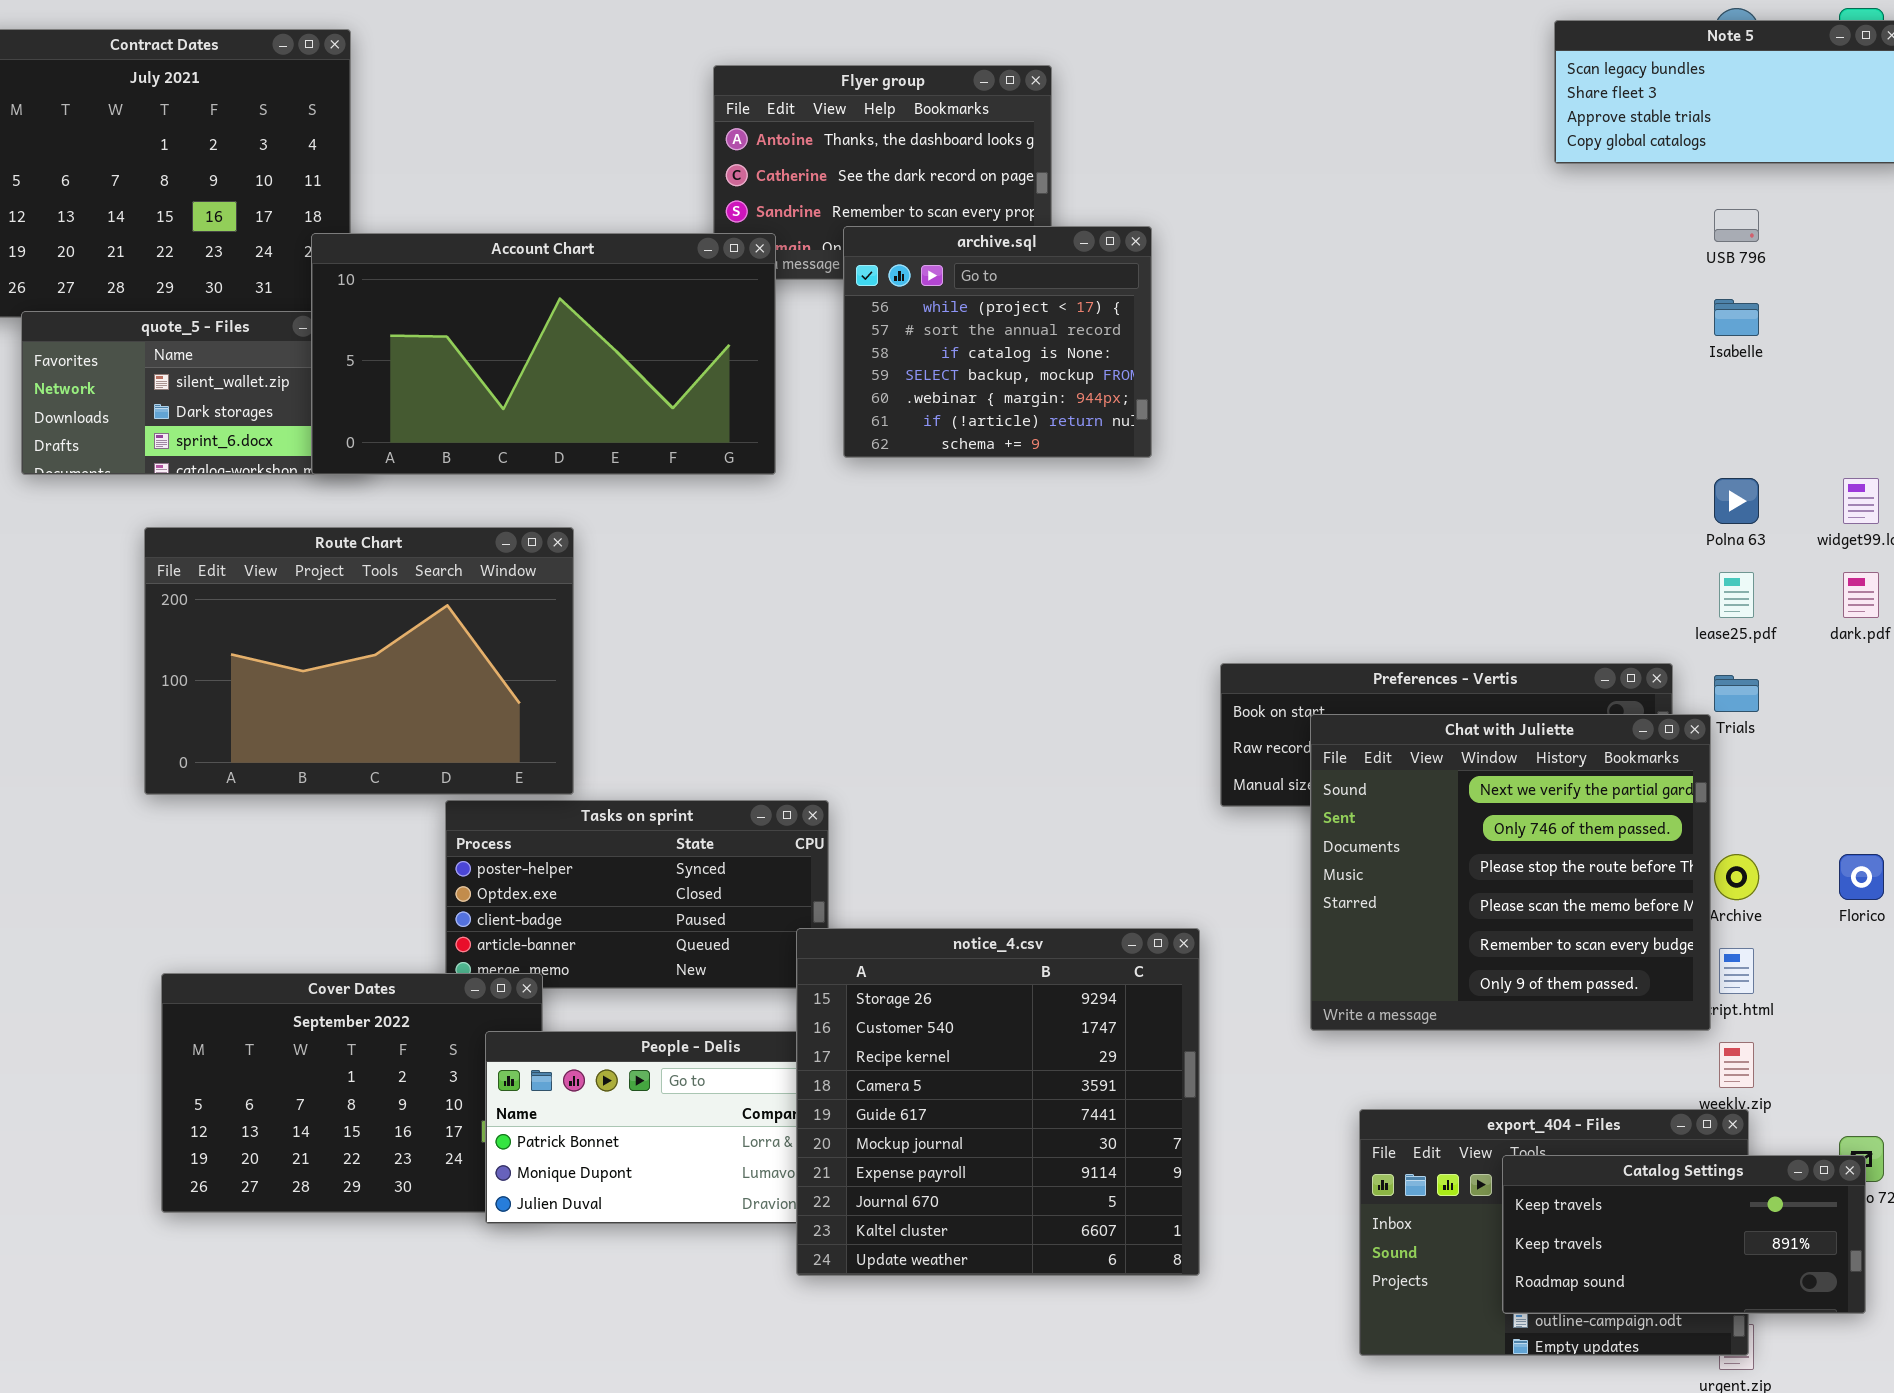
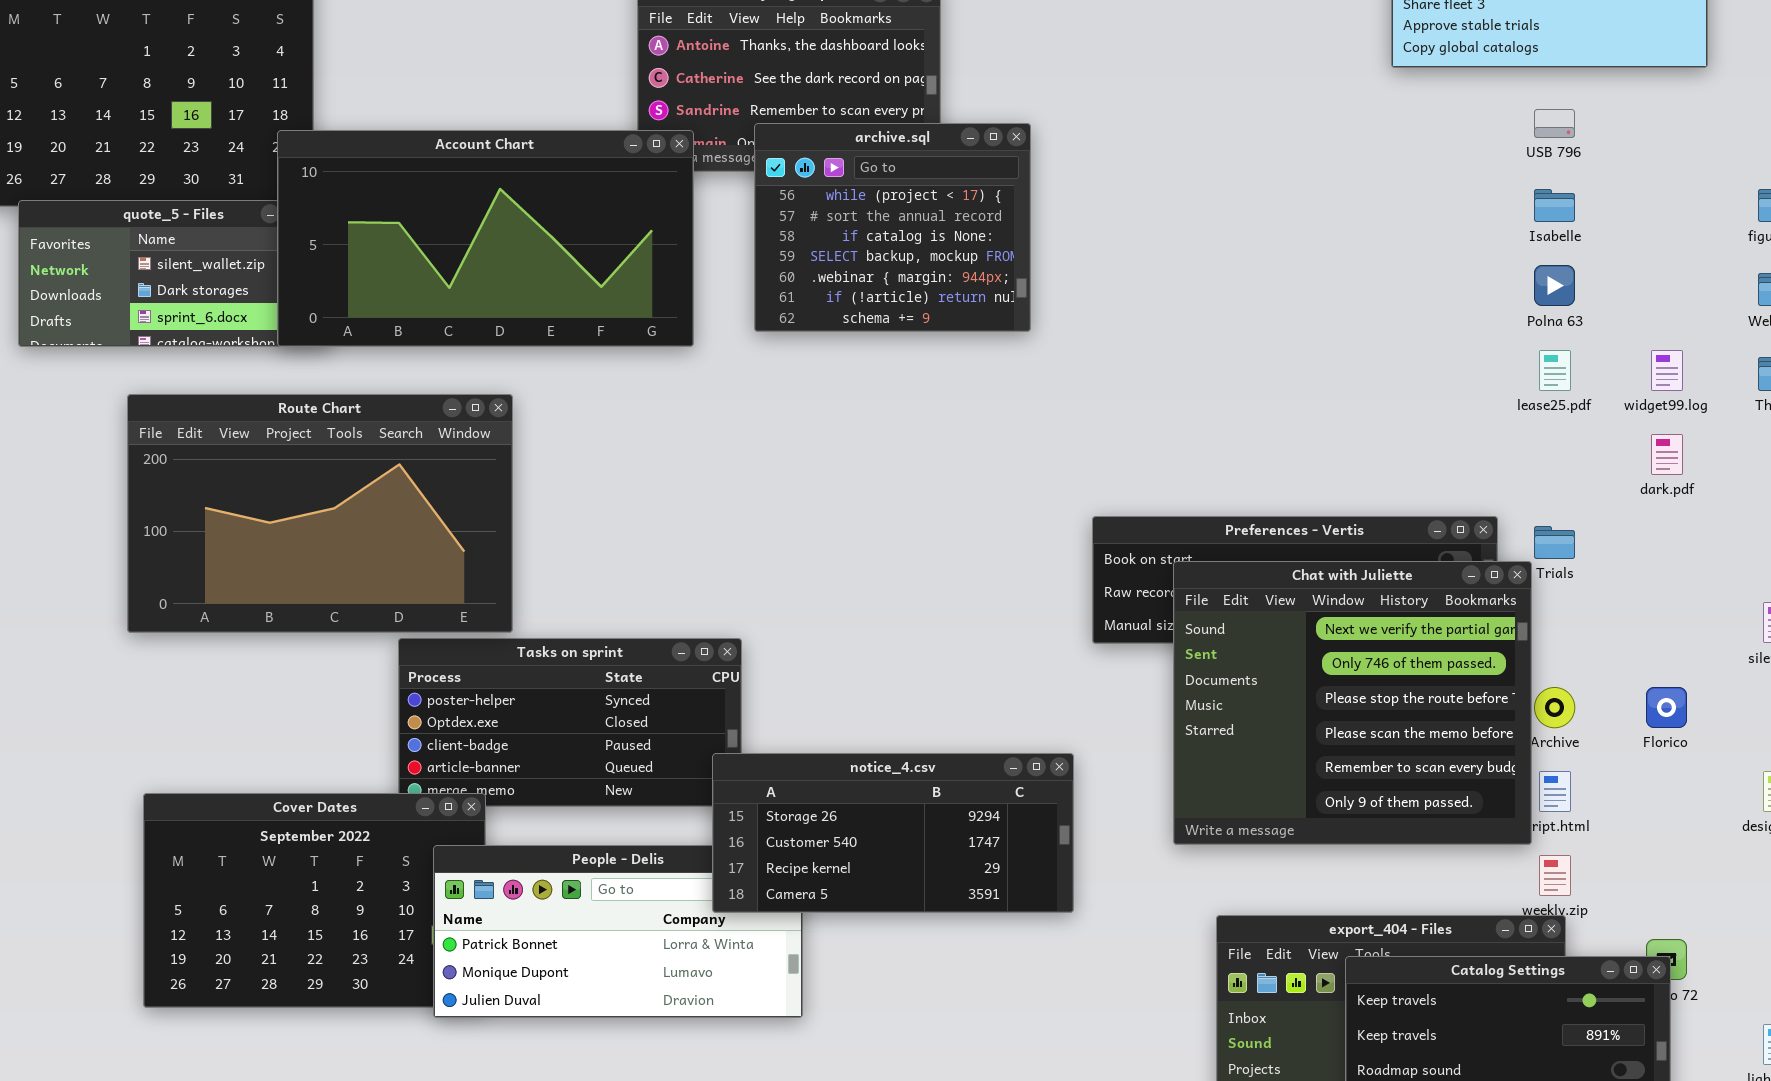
Polna 63: [1714,478,1759,524] -> [1534,265,1575,306], moved
lease25.pdf: [1719,572,1754,618] -> [1539,350,1571,391], moved
notice_4.csv: [796,928,1200,1276] -> [712,753,1074,913], resized

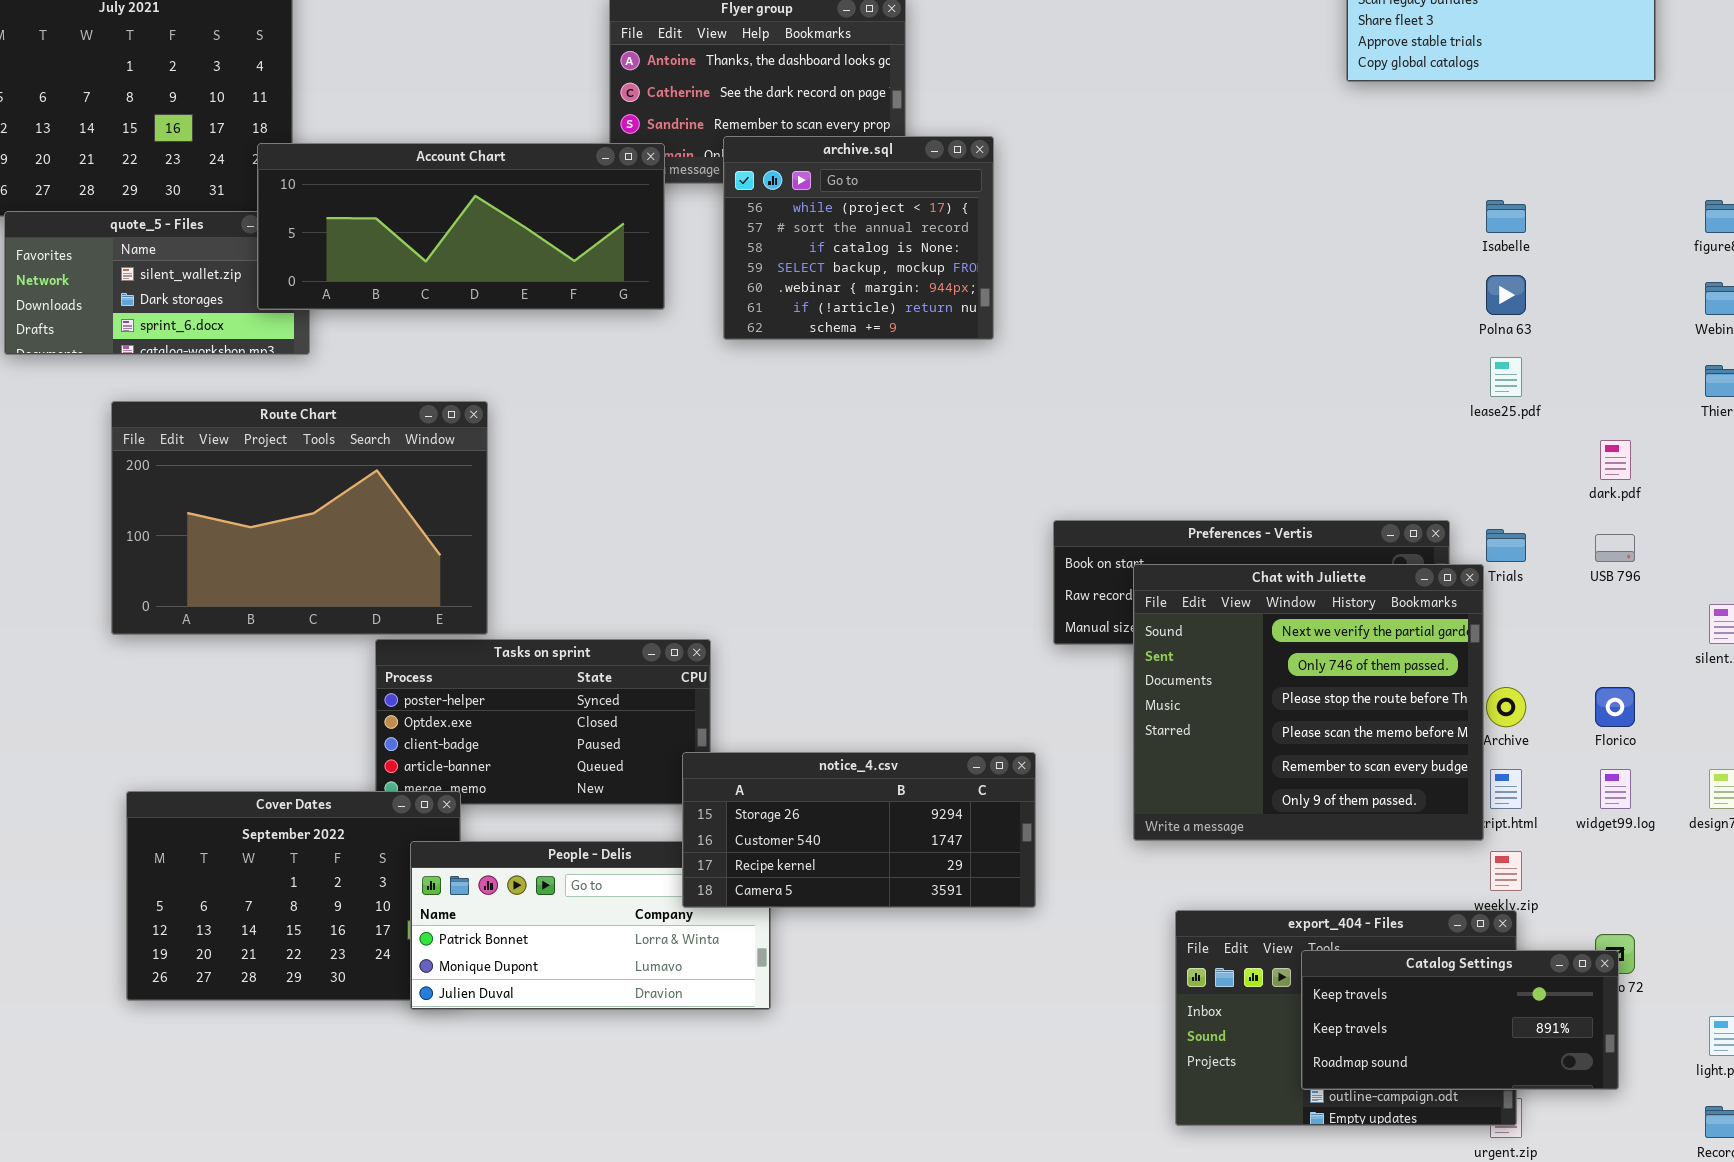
USB 796: [1534,109,1575,138] -> [1595,534,1635,562], moved
Account Chart: [277,130,694,347] -> [257,143,665,310], resized
widget99.log: [1651,350,1683,391] -> [1600,769,1631,809], moved

